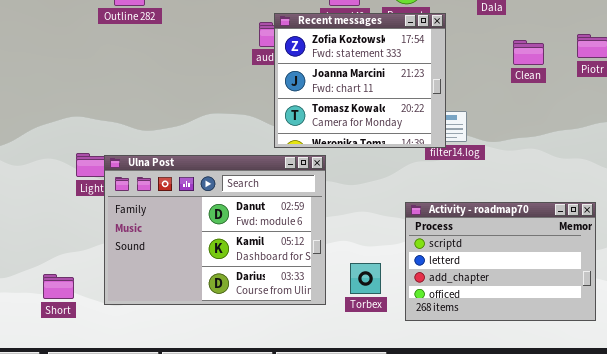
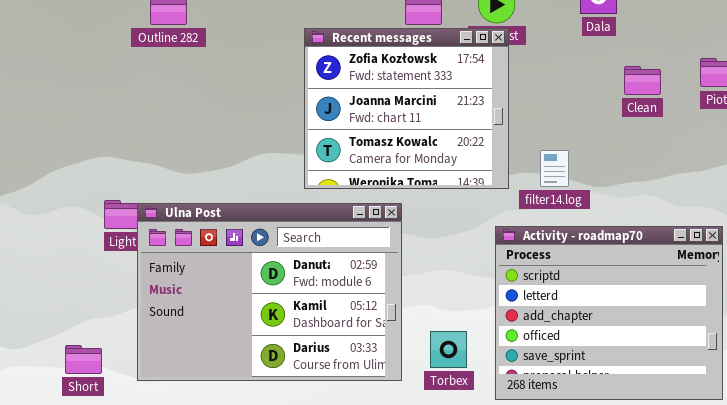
Recent messages: [274,13,446,148] -> [304,28,509,189], moved
Activity - roadmap70: [405,202,596,321] -> [495,226,723,400], resized

